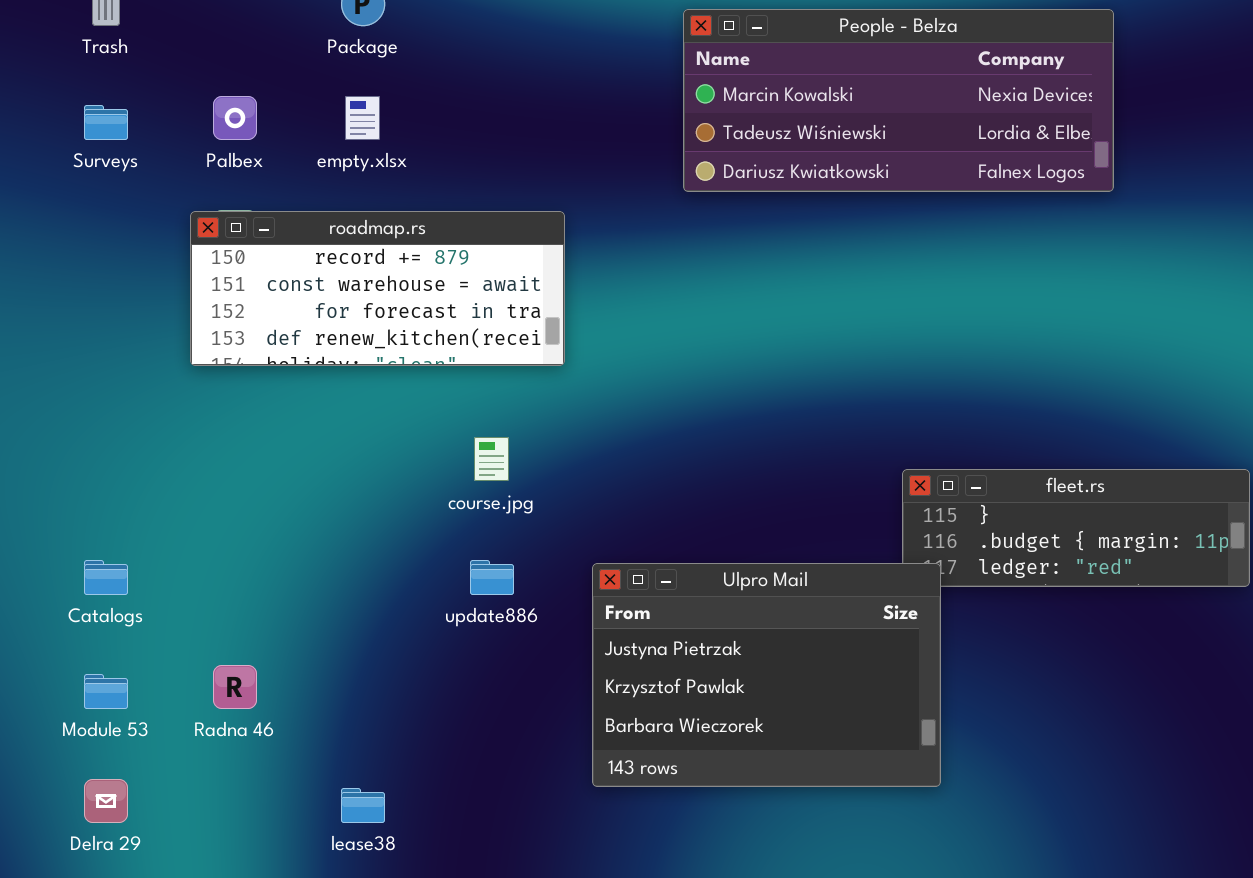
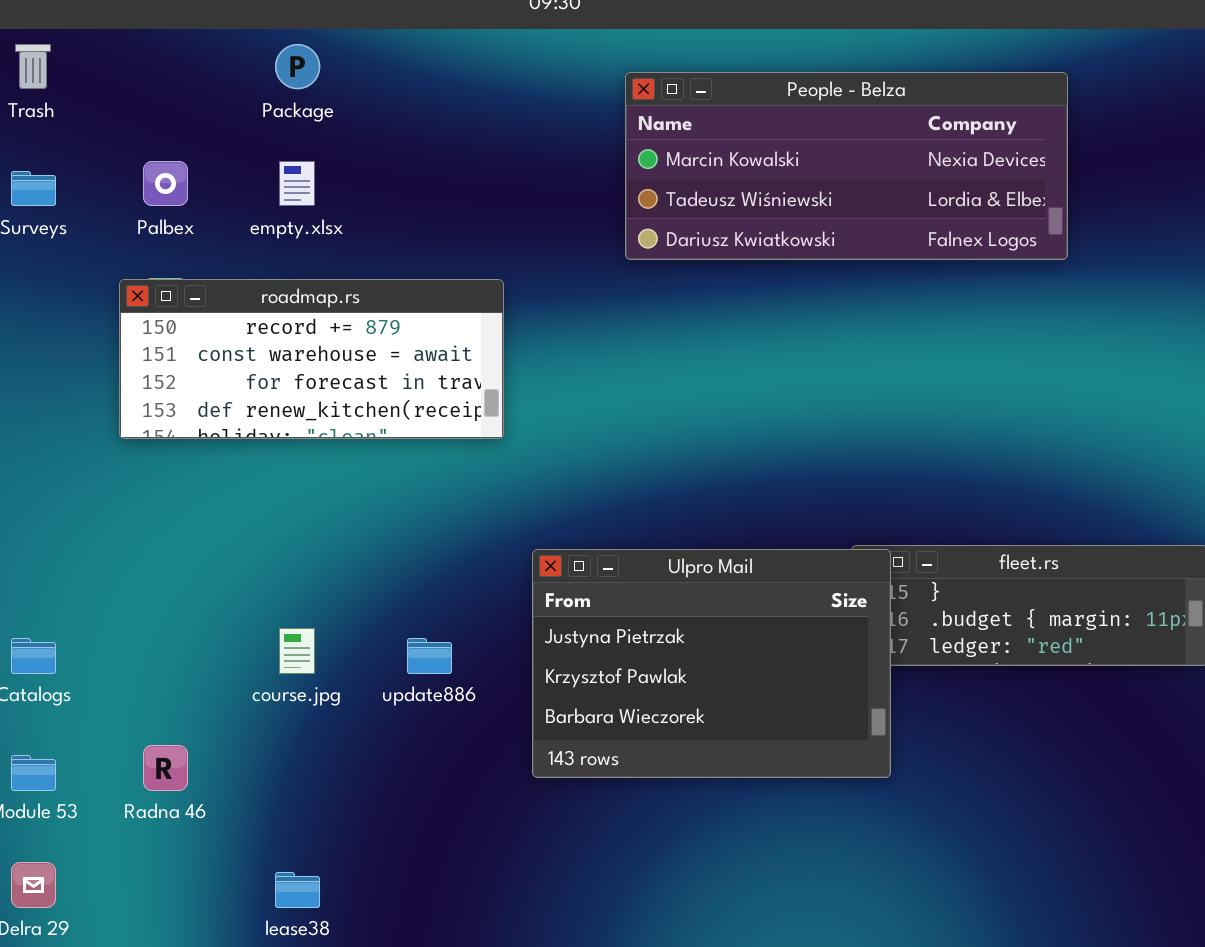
course.jpg: [474,437,509,481] -> [279,628,315,674], moved
Ulpro Mail: [592,563,941,787] -> [532,549,891,778], moved

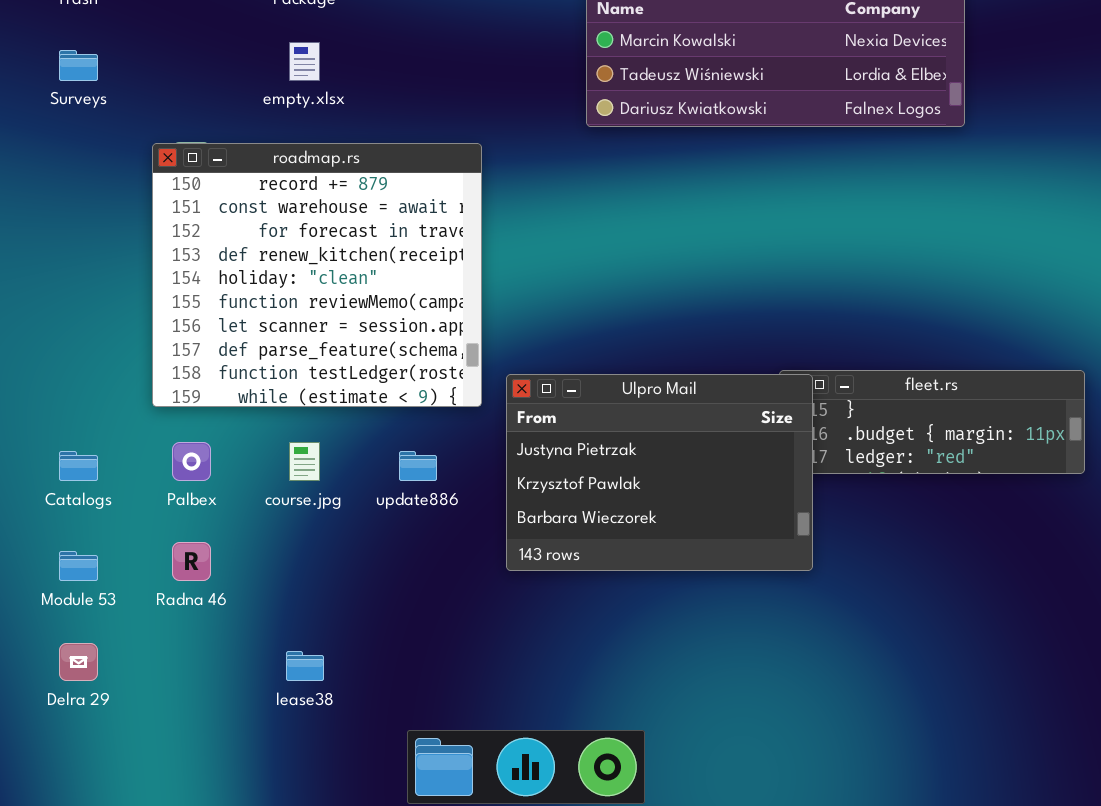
Palbex: [143,161,188,206] -> [172,442,211,481], moved
roadmap.rs: [119,279,504,439] -> [152,143,482,407], resized

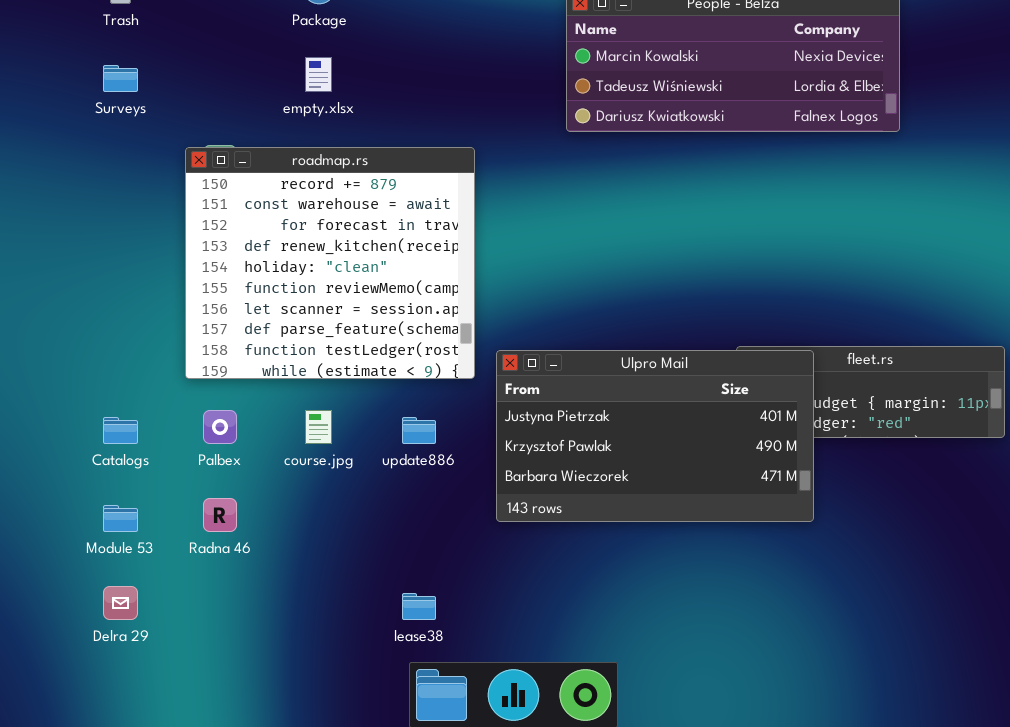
Ulpro Mail: [506,374,813,571] -> [496,350,814,522], resized
lease38: [286,651,324,681] -> [402,593,436,620], moved

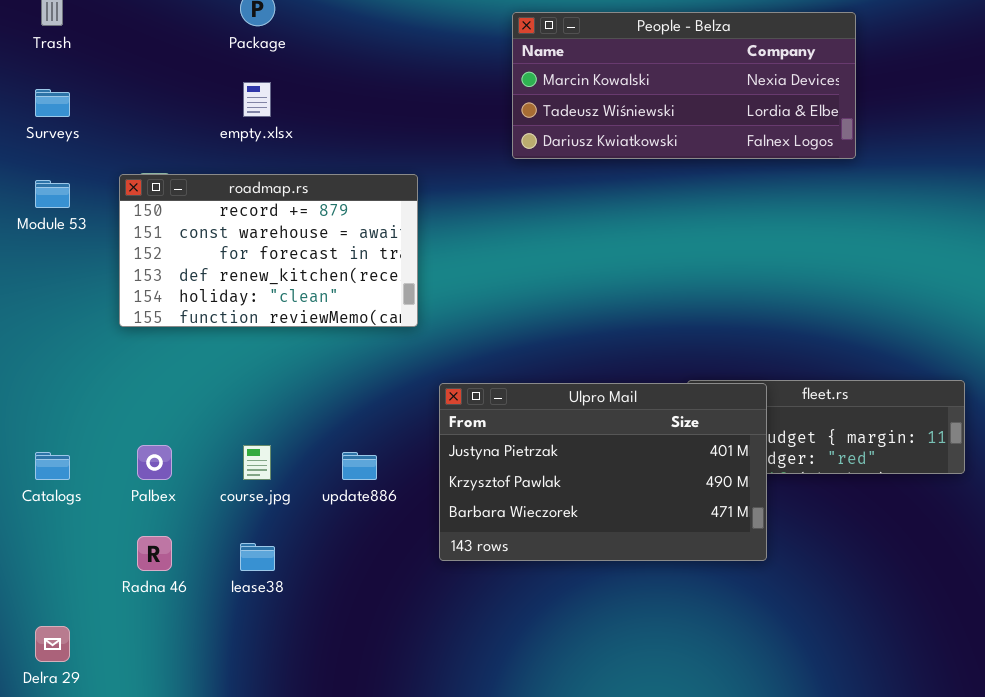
roadmap.rs: [185,147,475,379] -> [119,174,418,327], resized
Module 53: [103,505,138,532] -> [35,180,70,208], moved
lease38: [402,593,436,620] -> [240,543,275,571], moved

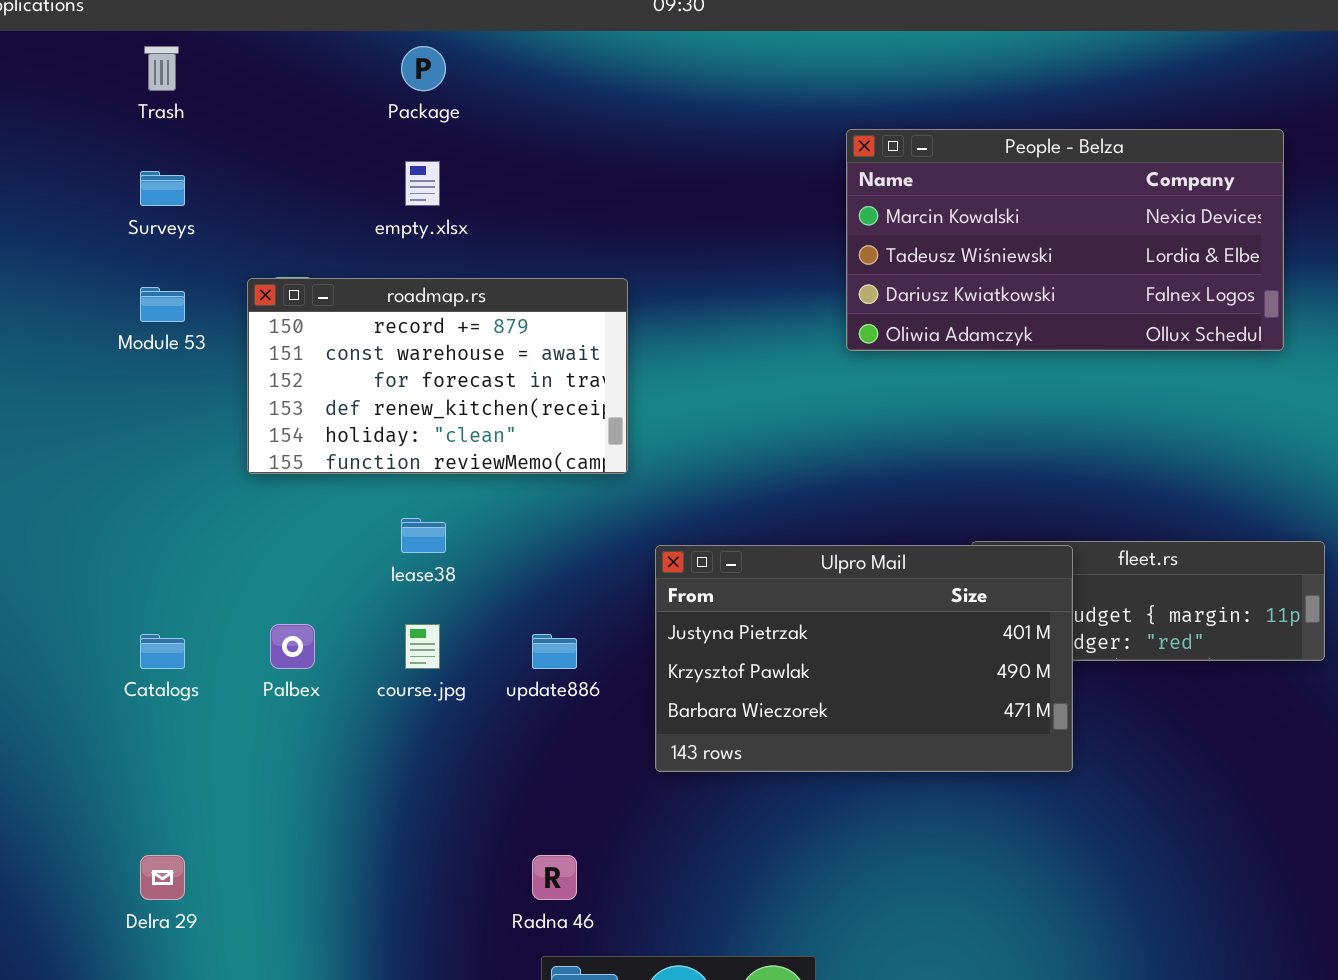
People - Belza: [512,12,856,159] -> [846,129,1284,351], moved, resized
Radna 46: [137,536,172,571] -> [532,855,577,900], moved
lease38: [240,543,275,571] -> [401,518,446,553], moved

